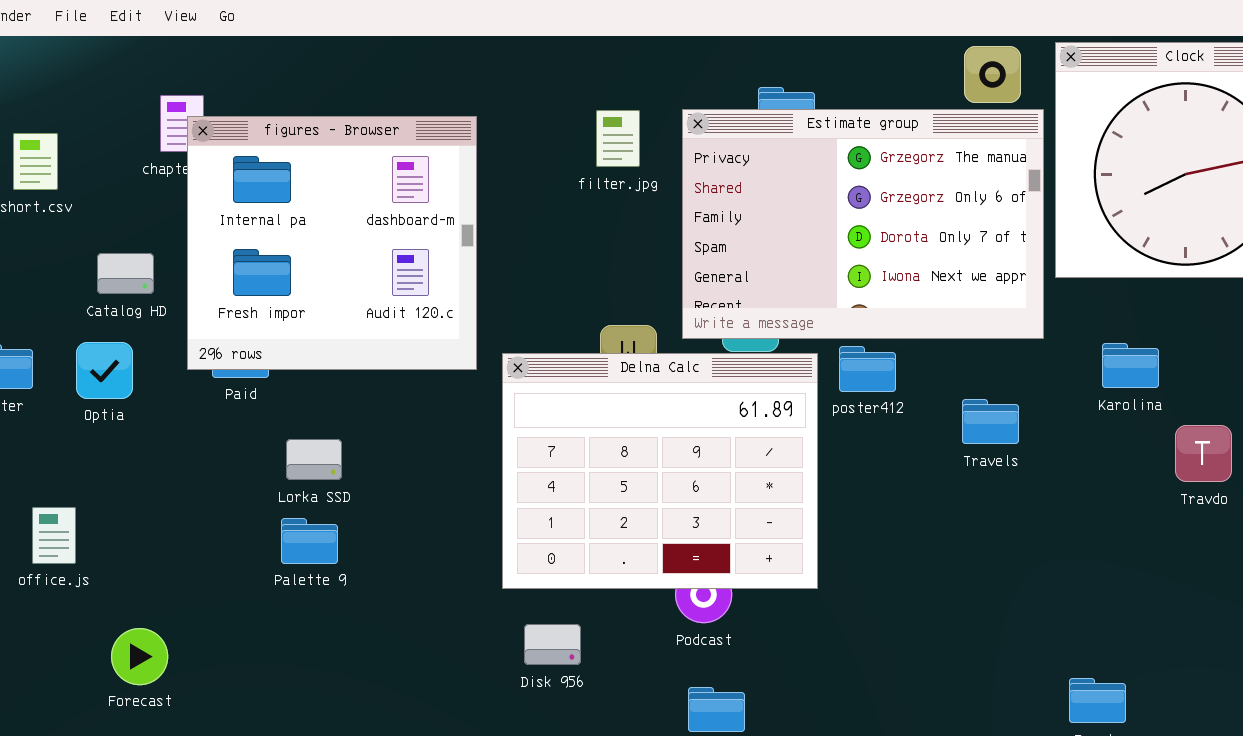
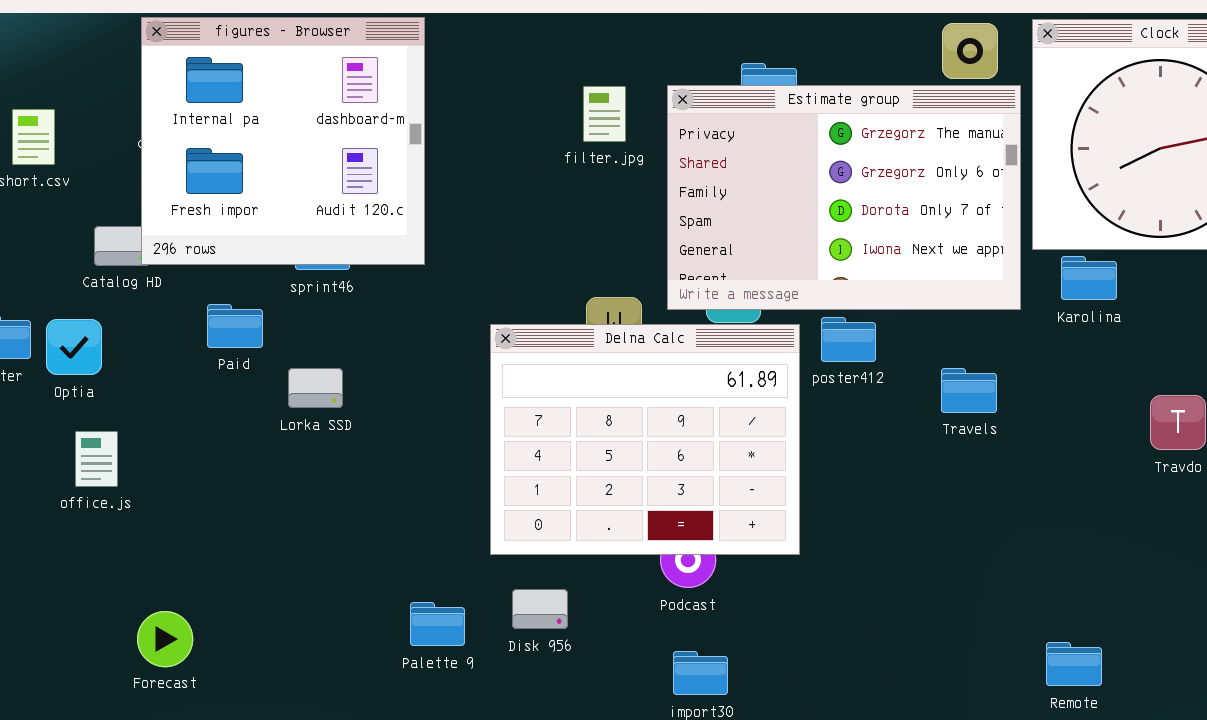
figures - Browser: [187,116,477,370] -> [141,17,425,265], moved
Optia: [76,342,133,399] -> [46,319,102,375], moved
Karolina: [1102,343,1159,388] -> [1061,256,1117,300], moved
Lorka SSD: [286,439,342,480] -> [288,368,343,408], moved
office.js: [32,507,76,564] -> [75,431,118,487], moved
Palette 9: [281,518,338,564] -> [410,602,465,646], moved
Forecast: [111,628,168,685] -> [137,611,193,667], moved

